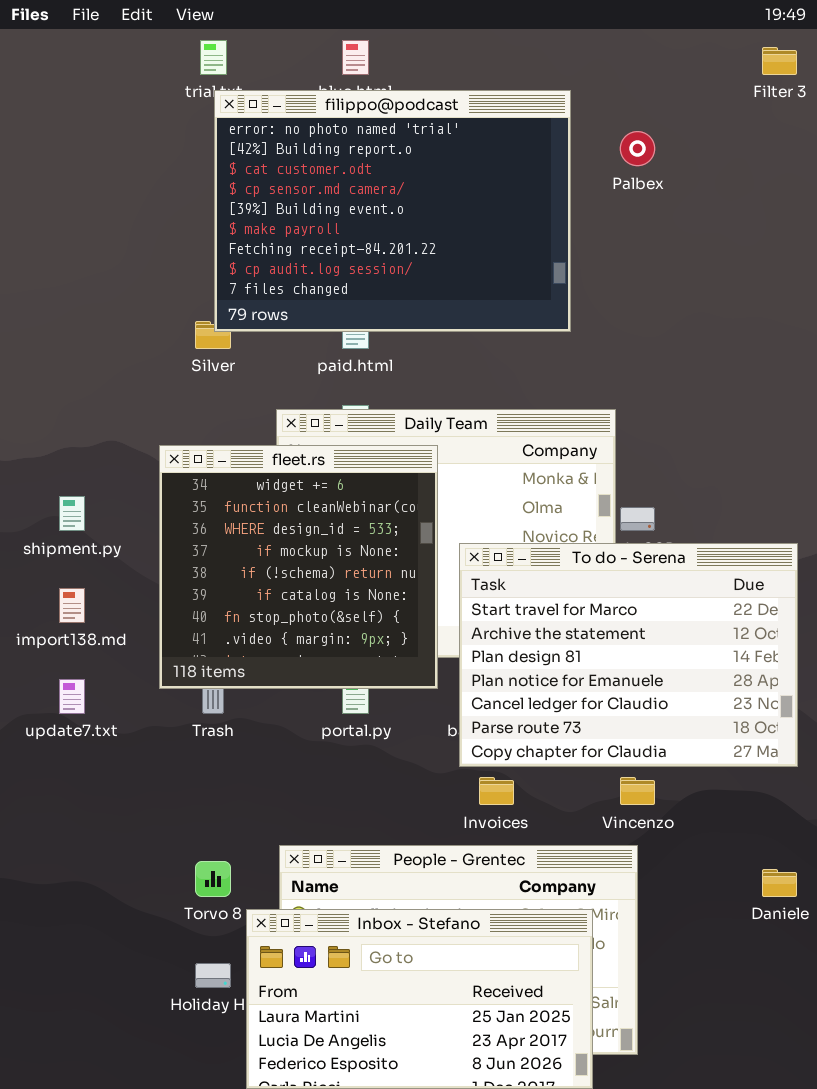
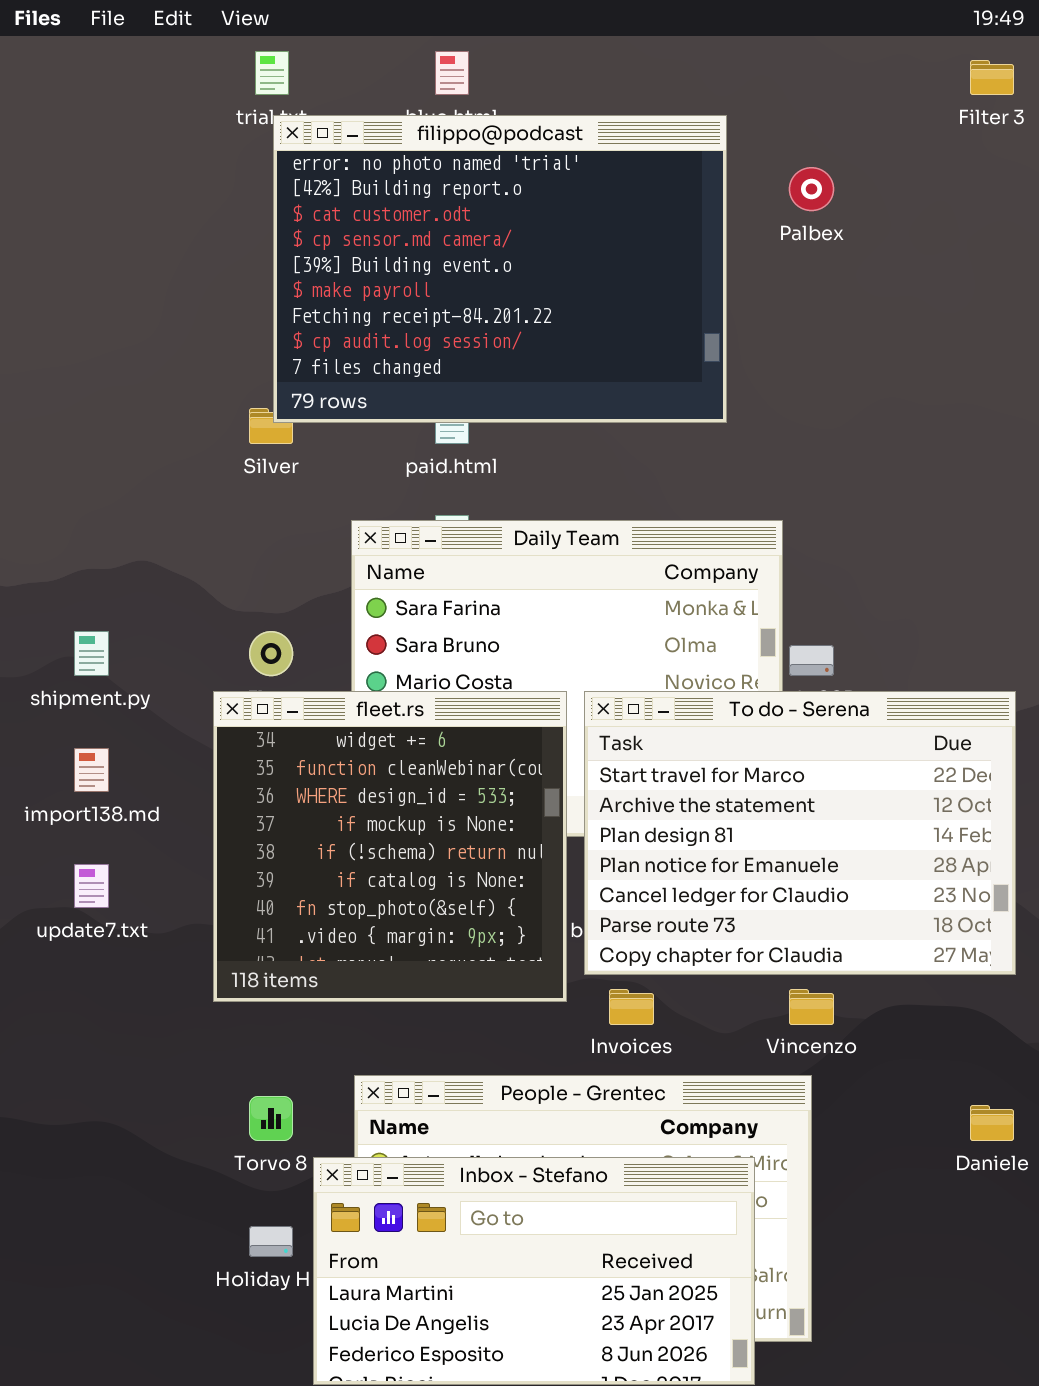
fleet.rs: [159,445,438,689] -> [213,691,567,1002], moved

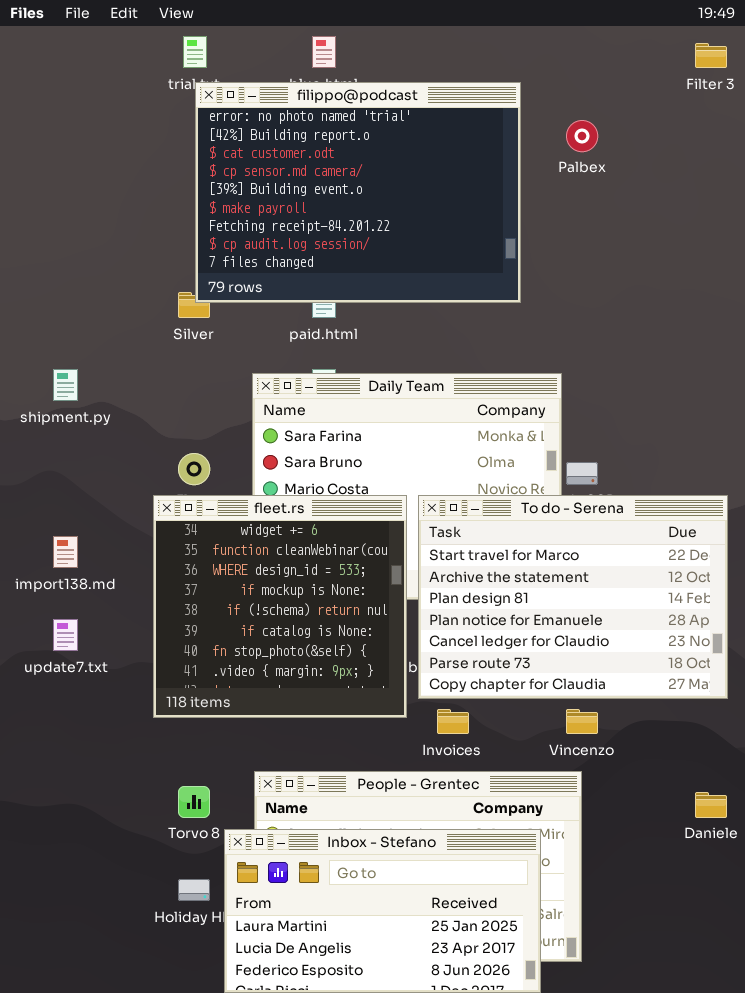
shipment.py: [74,631,109,676] -> [53,369,78,401], moved

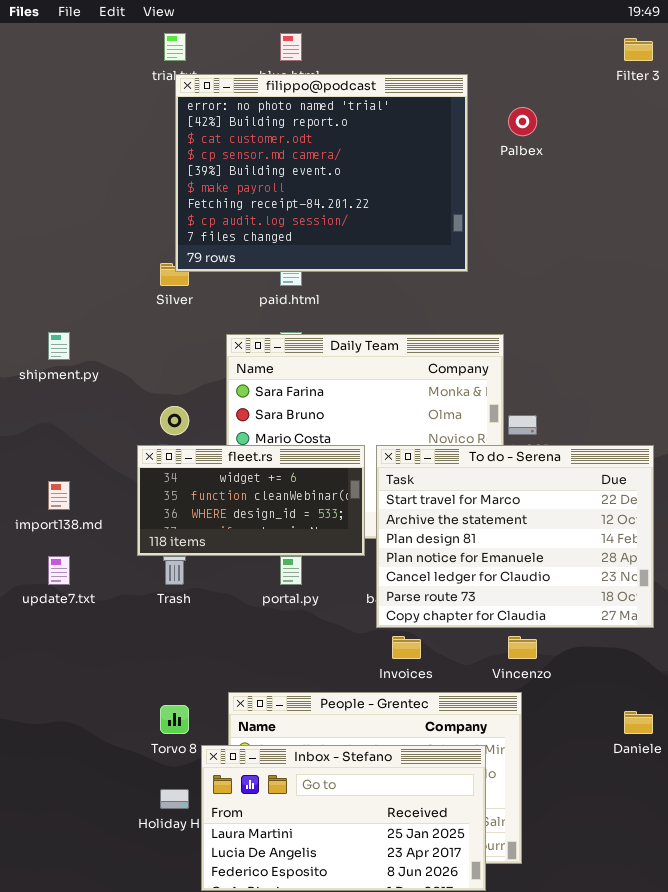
fleet.rs: [153,495,407,718] -> [137,445,365,556], resized

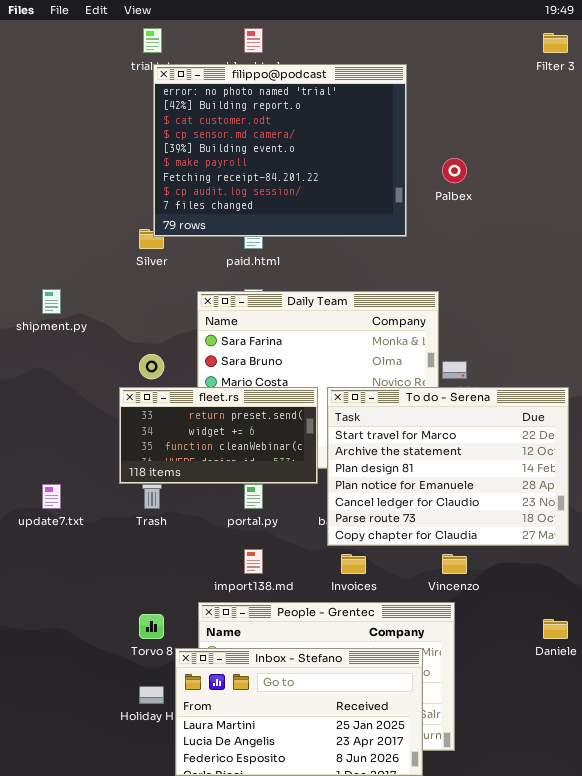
Palbex: [508,107,537,136] -> [442,158,467,183], moved
fleet.rs: [137,445,365,556] -> [119,387,318,484], scrolled up 1 row
import138.md: [48,481,70,510] -> [244,549,263,574], moved

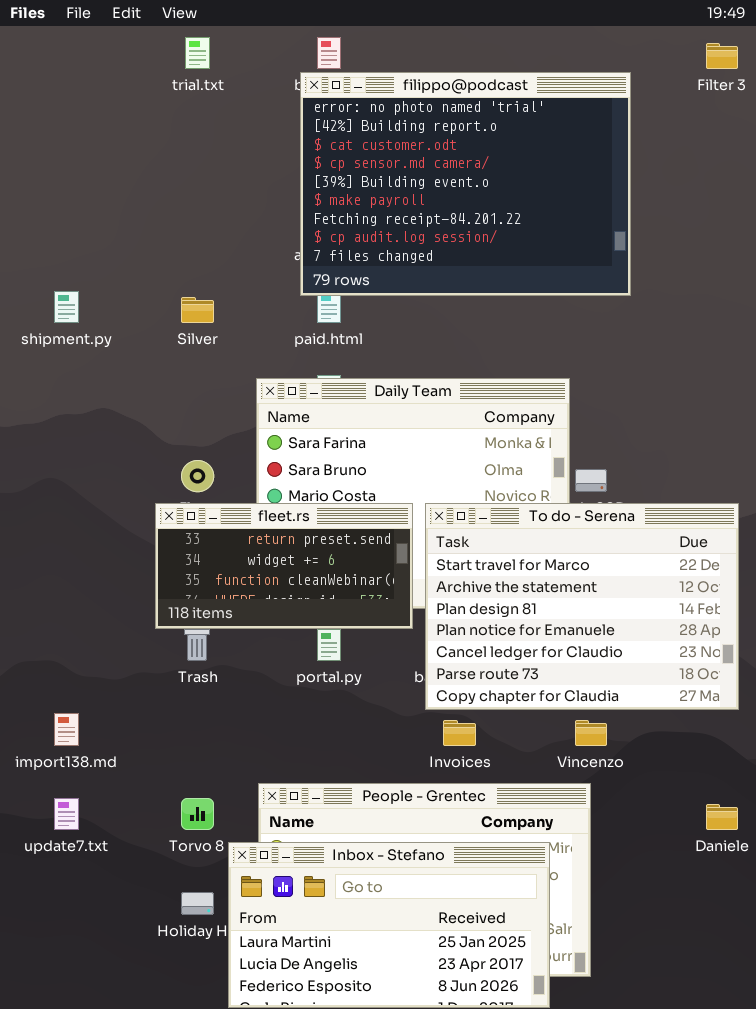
filippo@podcast: [153,64,407,237] -> [300,72,631,296], moved
shipment.py: [42,289,61,314] -> [54,291,79,323], moved
update7.txt: [42,484,61,509] -> [54,798,79,830], moved
import138.md: [244,549,263,574] -> [54,713,79,746], moved

